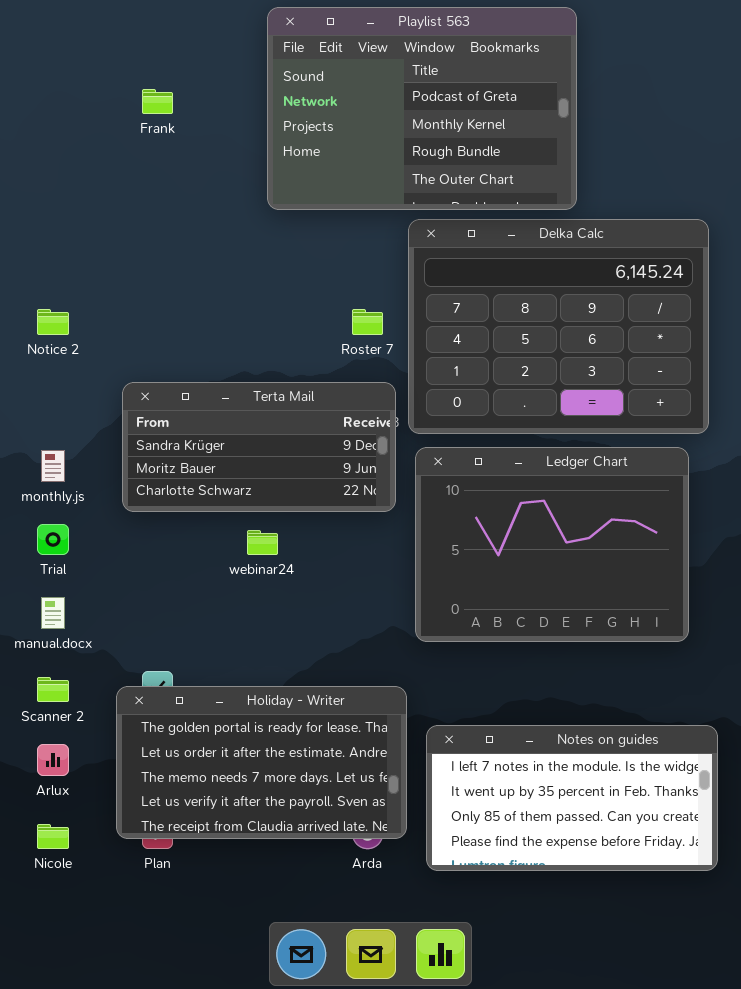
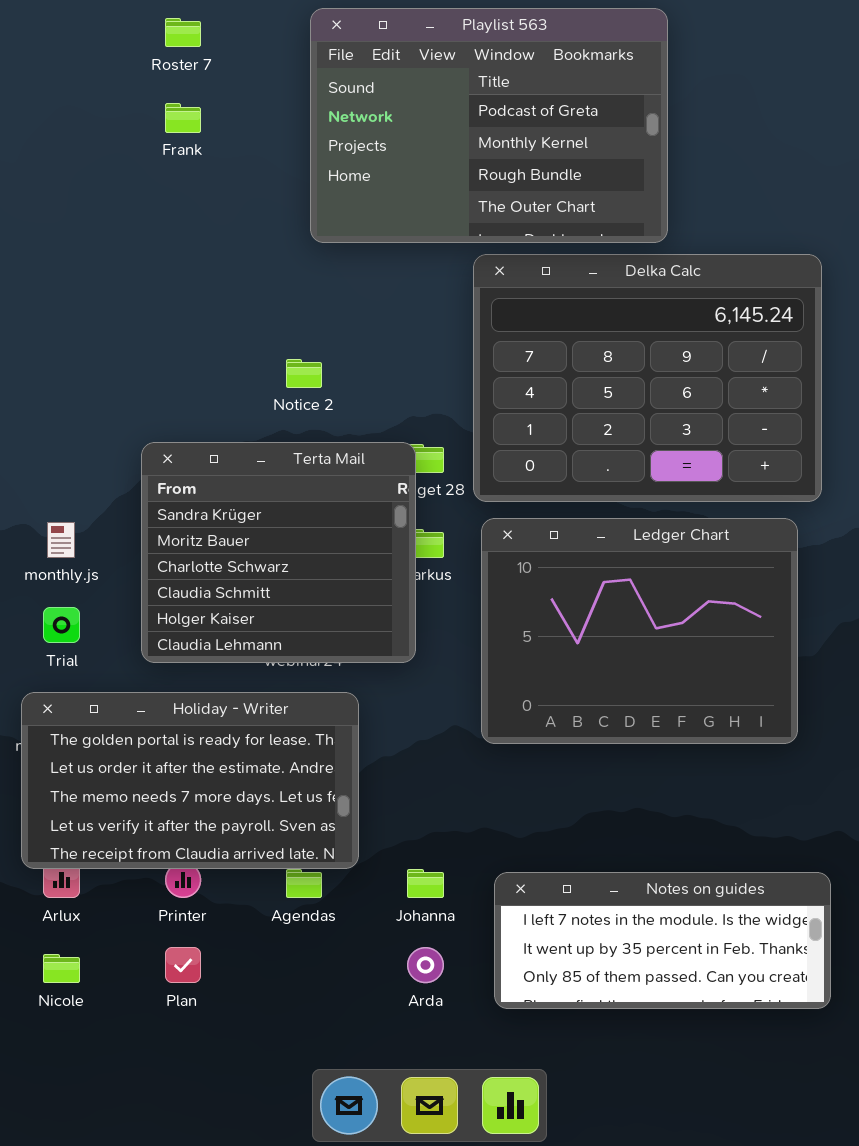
Notice 2: [37,309,69,335] -> [286,359,322,388], moved
Roster 7: [352,309,383,335] -> [165,18,201,47], moved
Terta Mail: [122,382,396,512] -> [141,442,416,663], resized
Holiday - Writer: [116,686,407,839] -> [21,692,359,869], moved
Notes on guides: [426,725,718,871] -> [494,872,831,1009], resized

